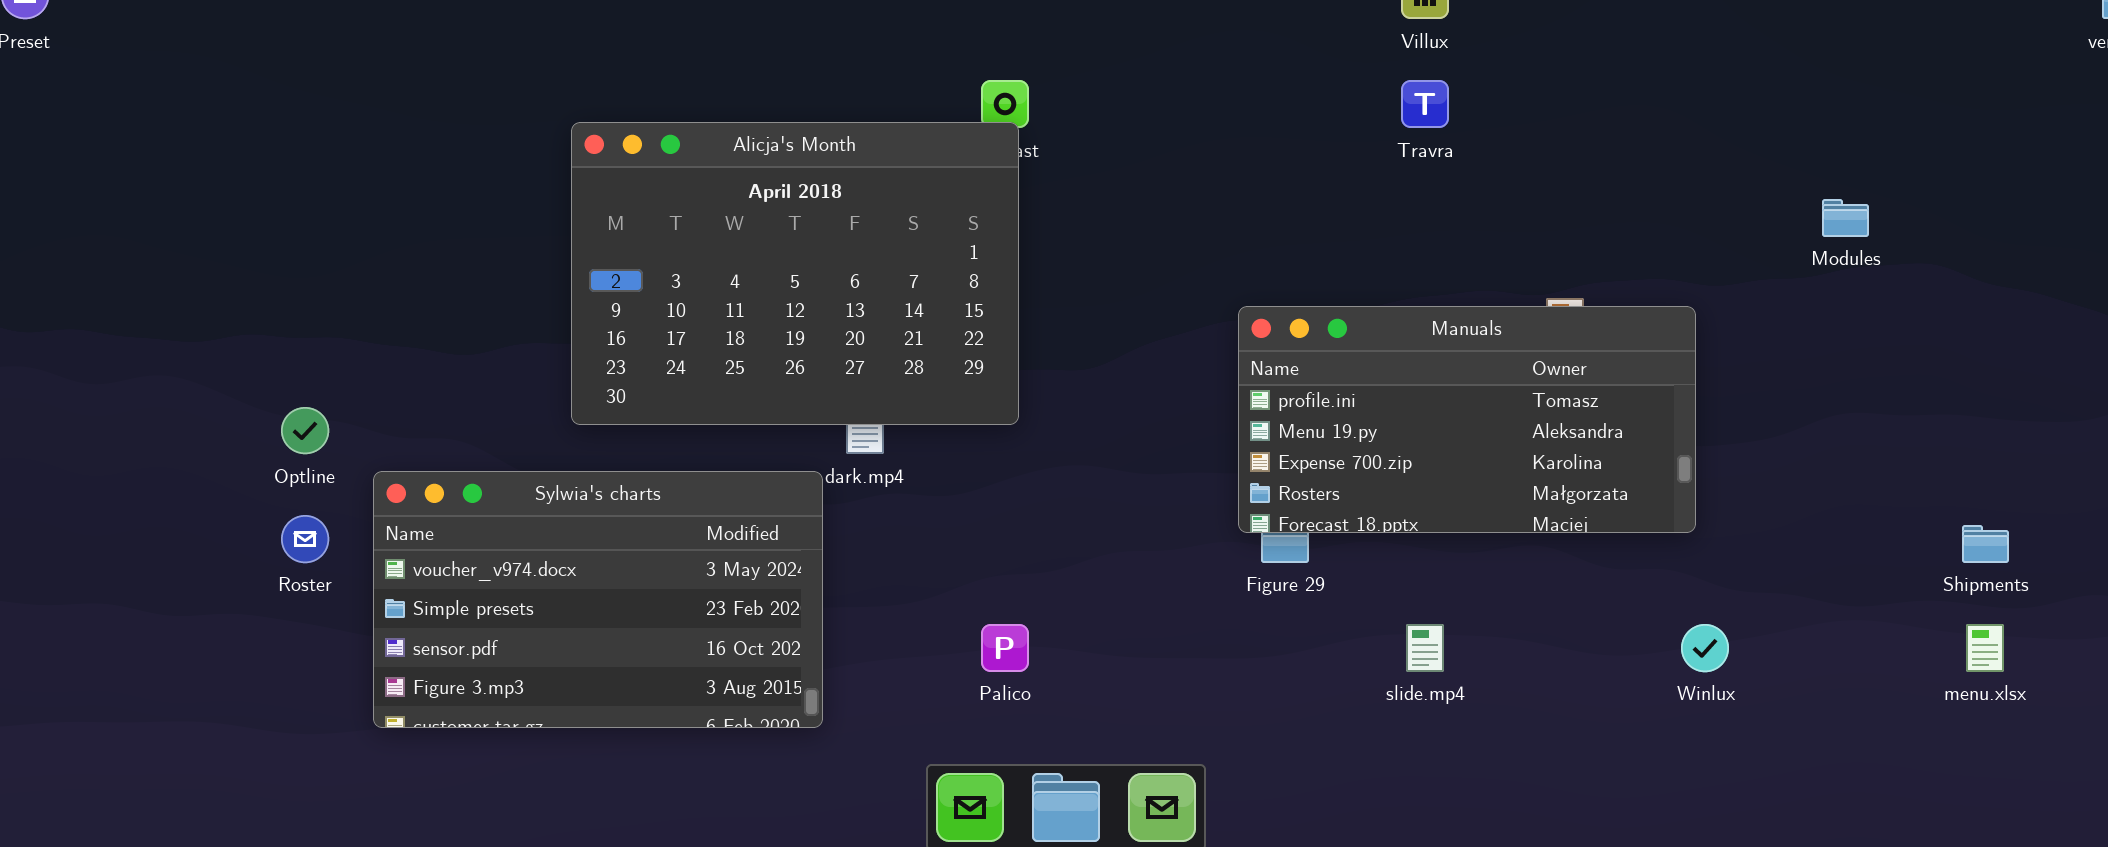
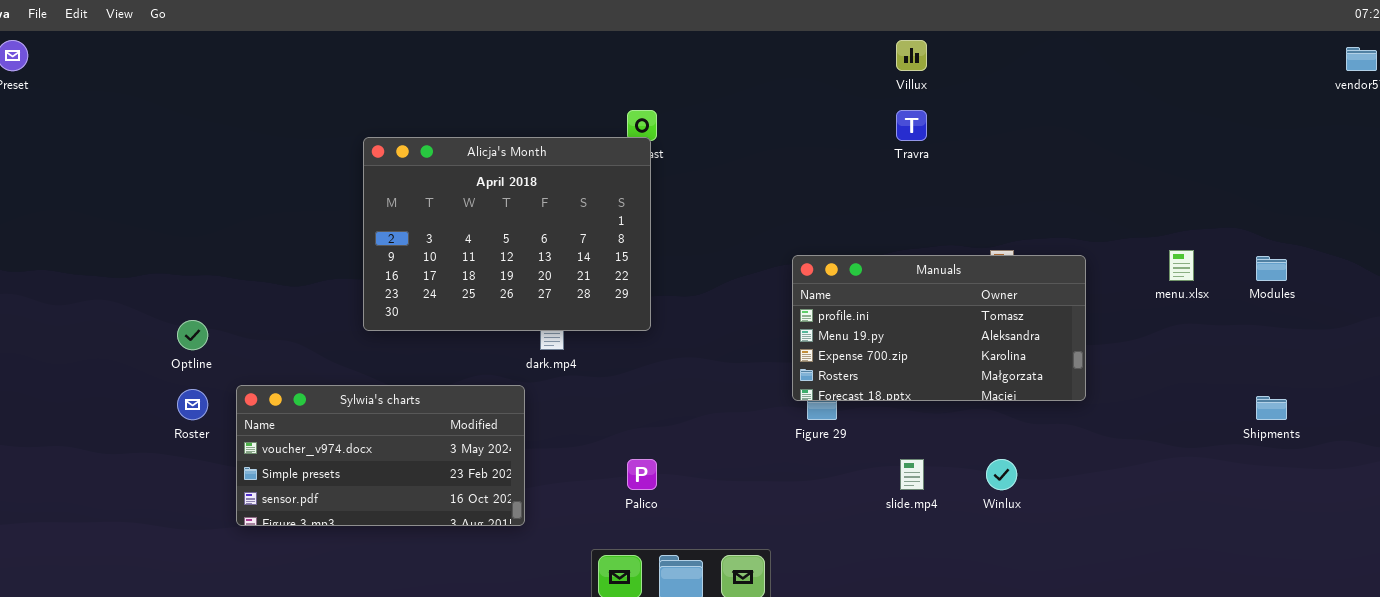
Modules: [1822,199,1869,237] -> [1256,256,1287,281], moved
Sylwia's charts: [373,471,823,728] -> [236,385,525,526], resized
Winlux: [1681,624,1729,672] -> [986,459,1017,490], moved
menu.xlsx: [1966,624,2004,672] -> [1169,250,1194,281], moved

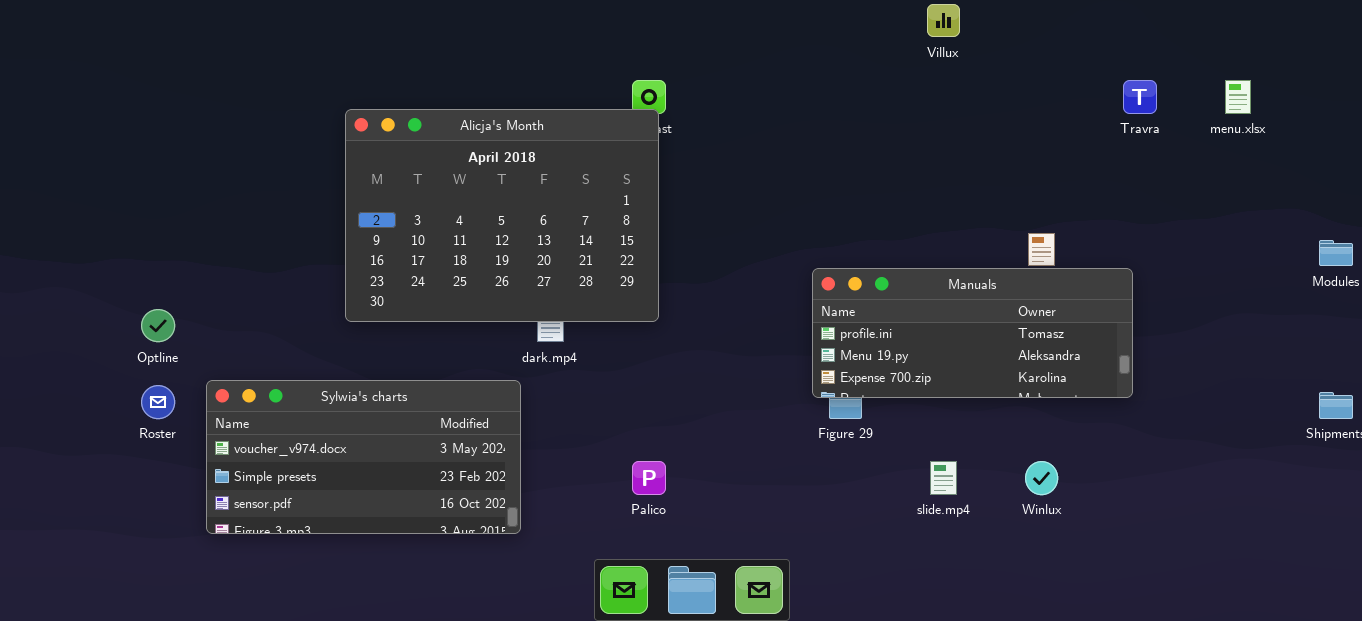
Travra: [896,110,927,141] -> [1123,80,1157,114], moved
menu.xlsx: [1169,250,1194,281] -> [1225,80,1251,114], moved
Manuals: [792,255,1086,401] -> [812,268,1133,398], resized

